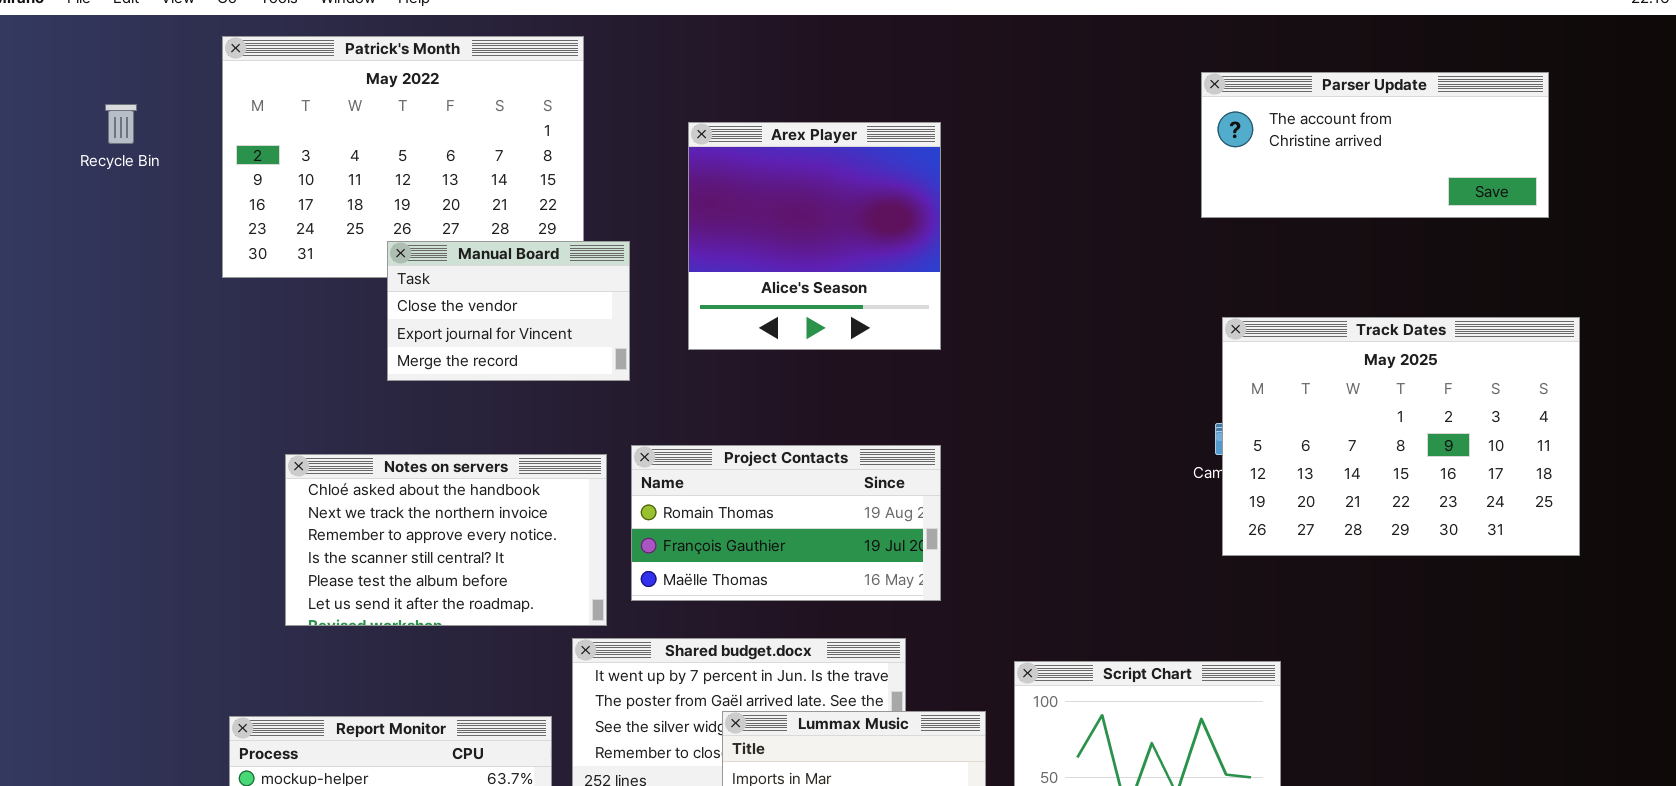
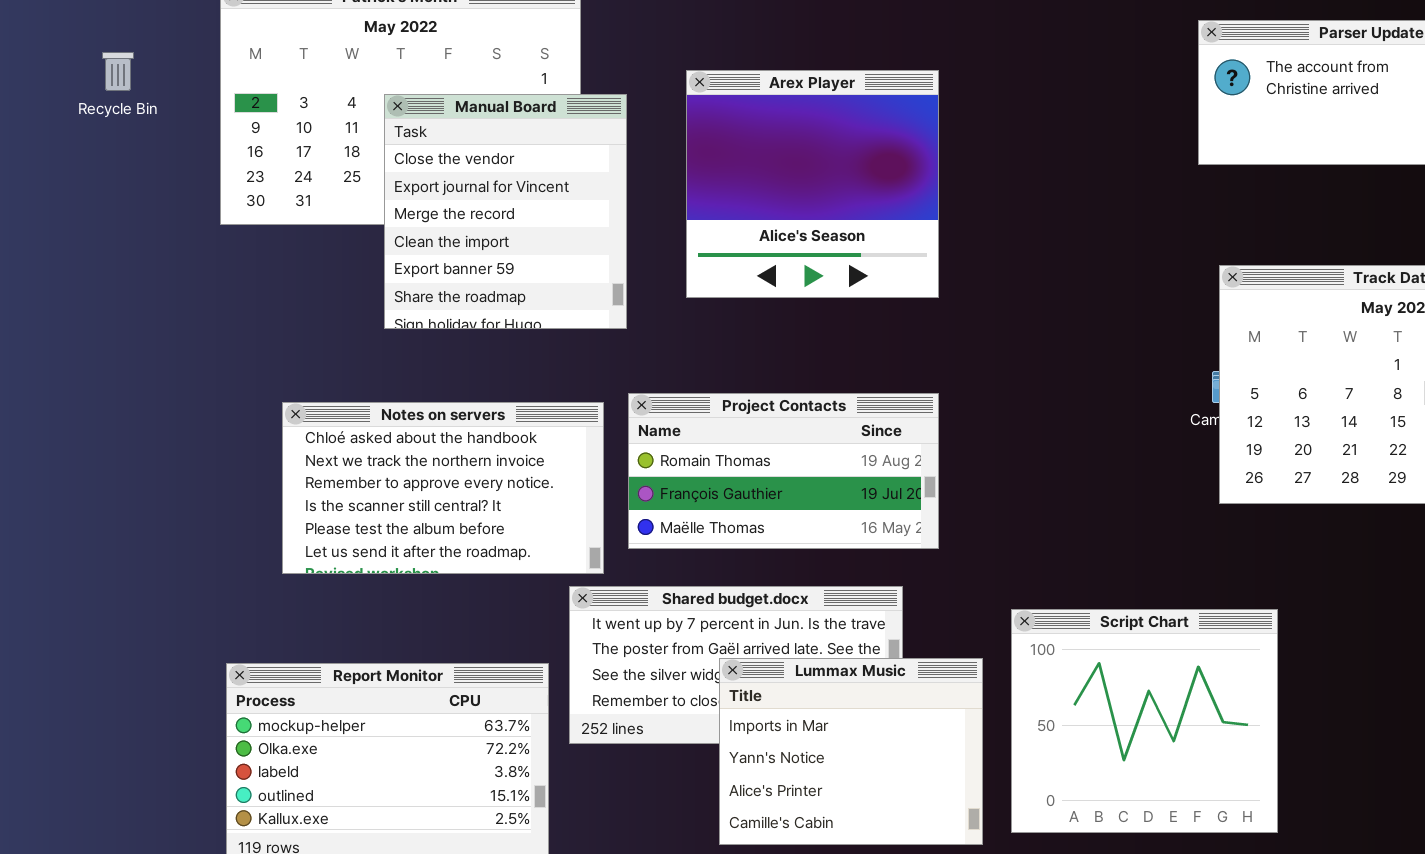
Manual Board: [387,241,630,381] -> [384,94,627,329], resized

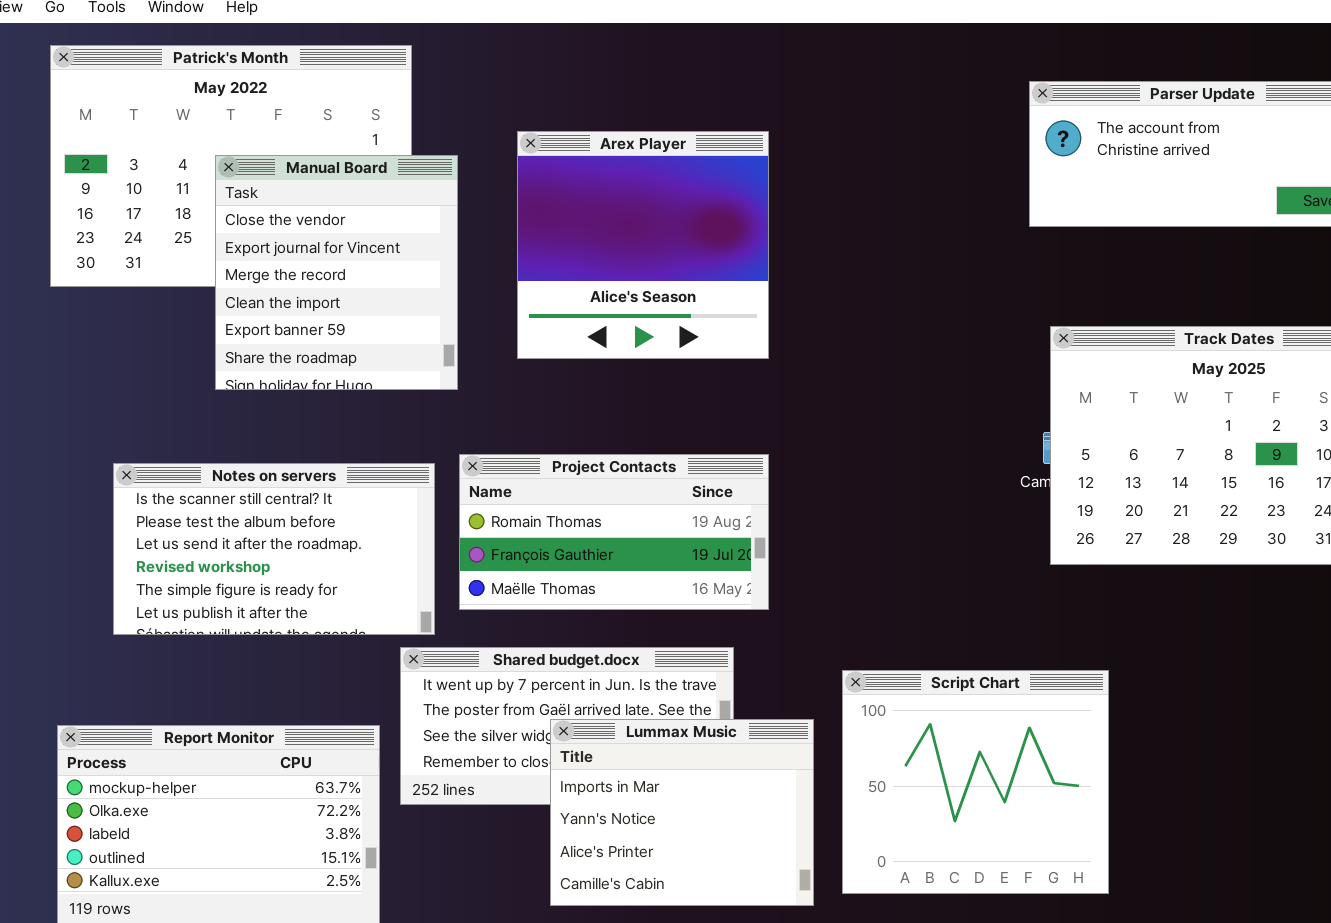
Notes on servers: [282,402,604,574] -> [113,463,435,635], scrolled down 3 rows

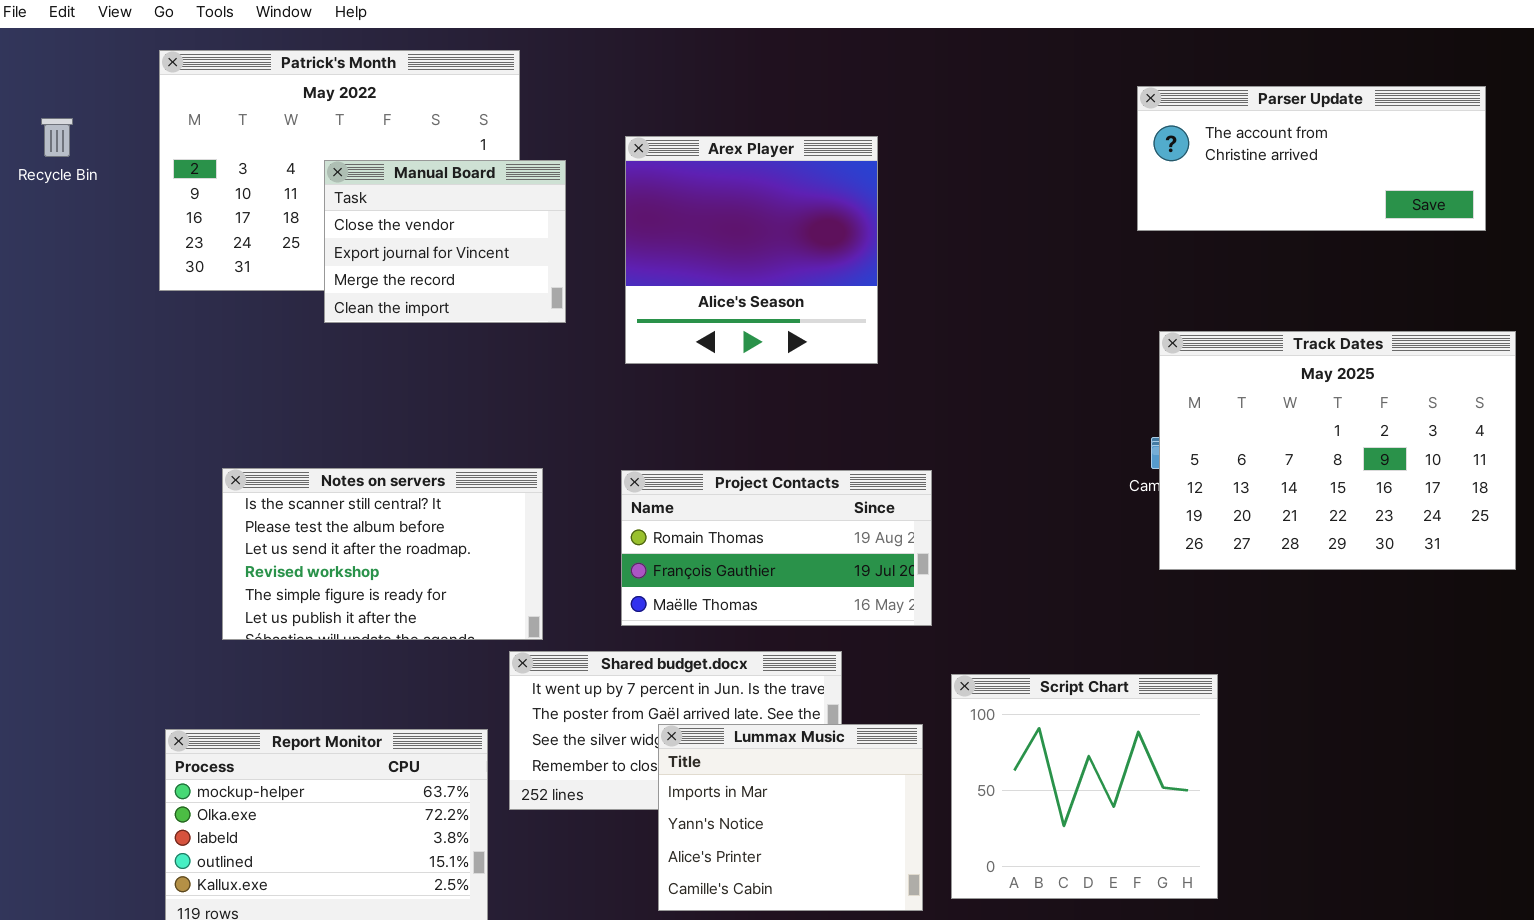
Manual Board: [215,155,458,390] -> [324,160,566,323], resized
Project Contacts: [459,454,769,610] -> [621,470,932,626], moved

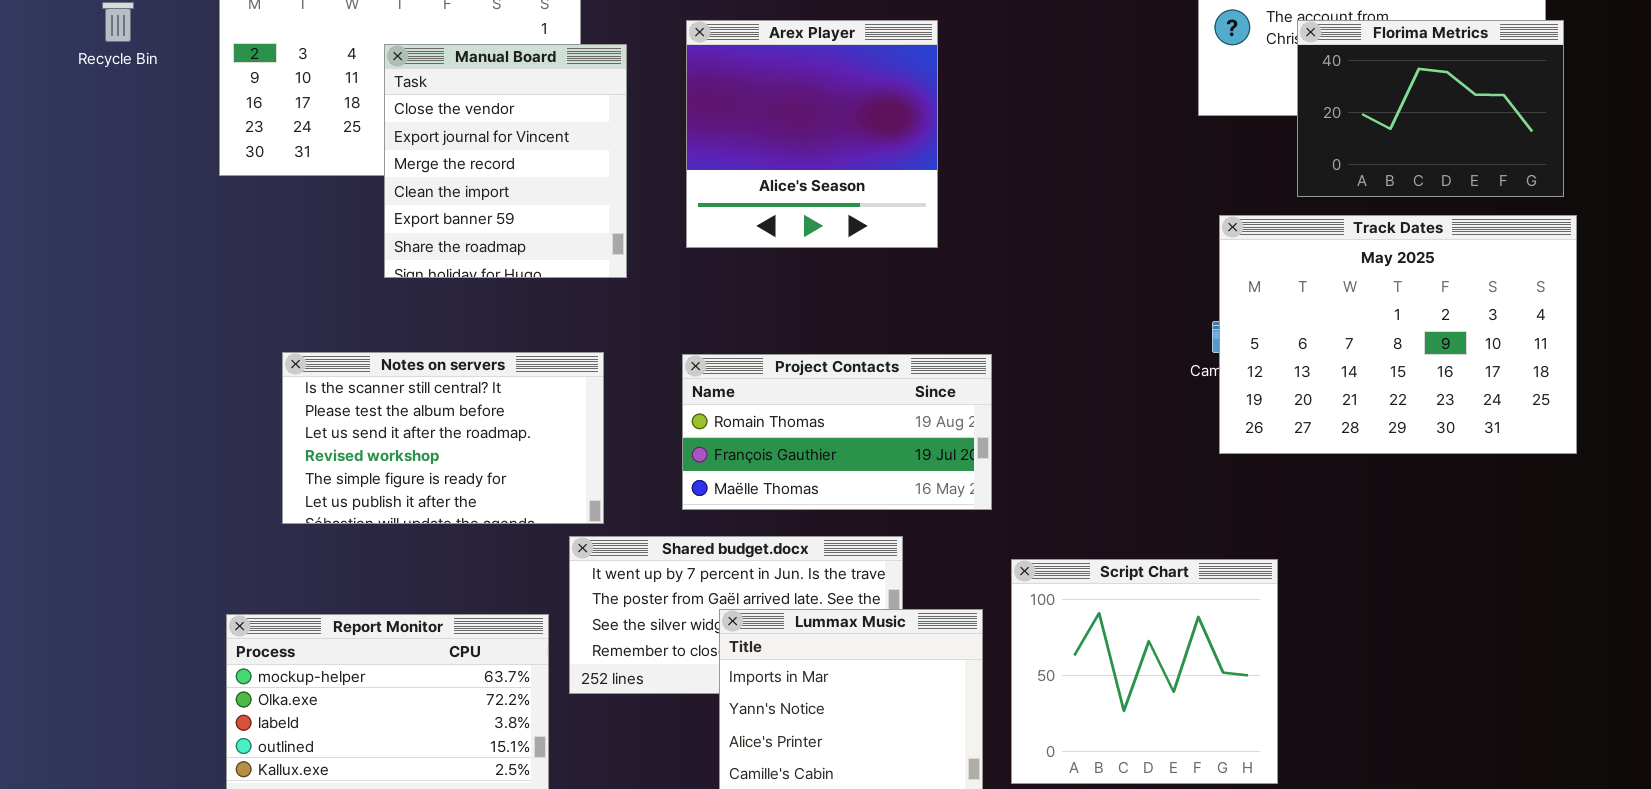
Florima Metrics: none -> [1297,20,1564,197], opened
Manual Board: [324,160,566,323] -> [384,44,627,278], resized

